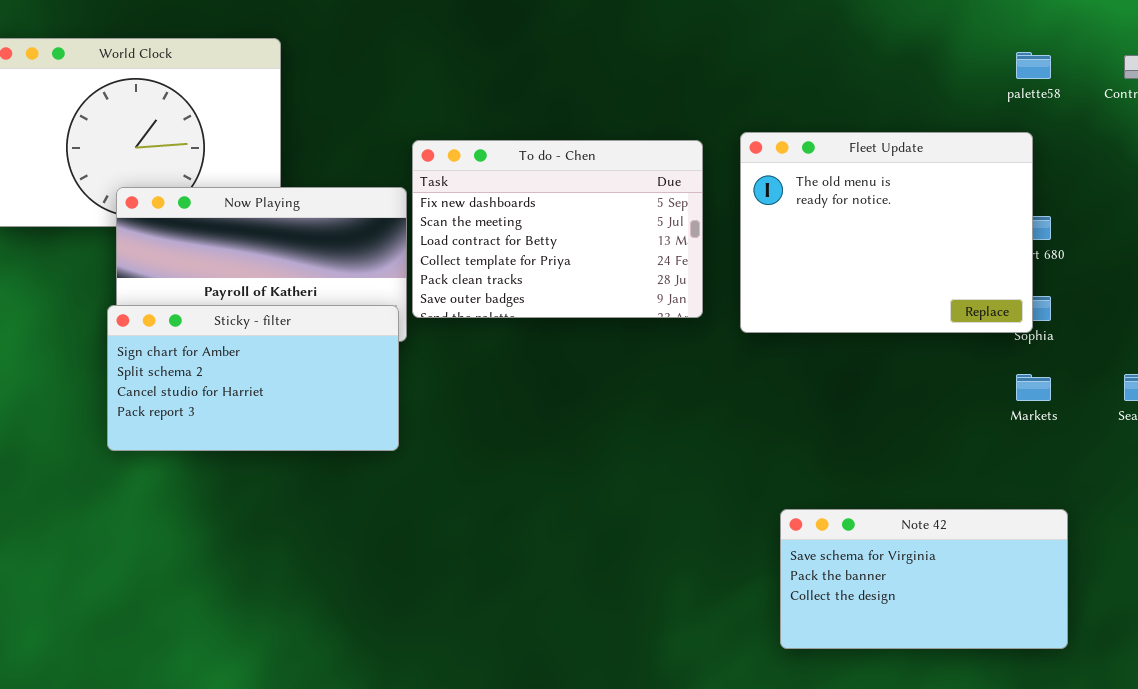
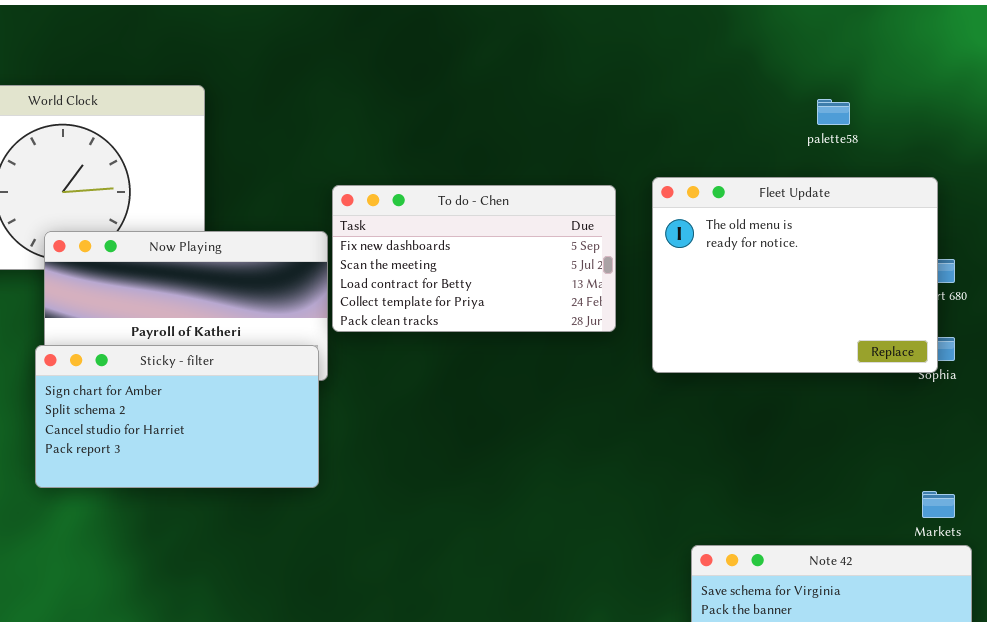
palette58: [1016,52,1051,79] -> [817,99,850,125], moved
To do - Chen: [412,140,703,318] -> [332,185,616,332], resized
Markets: [1016,374,1051,401] -> [922,491,955,518], moved

